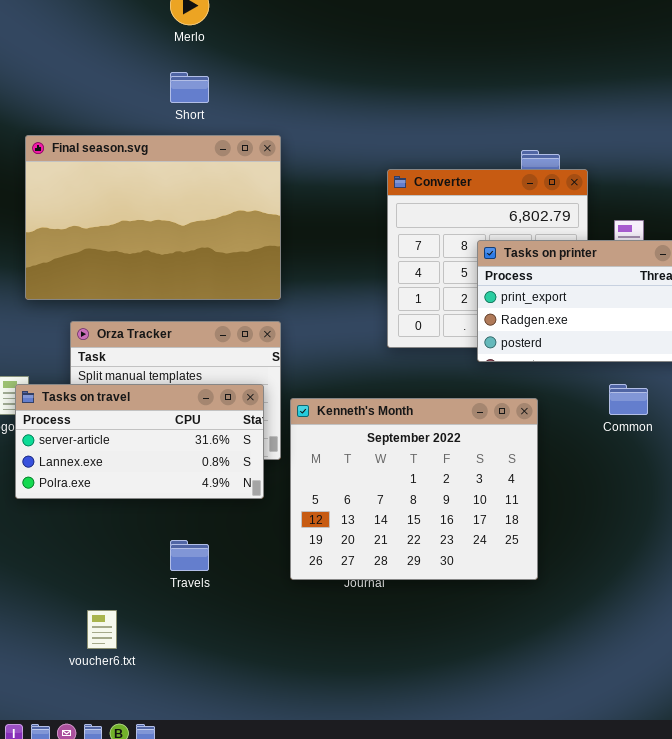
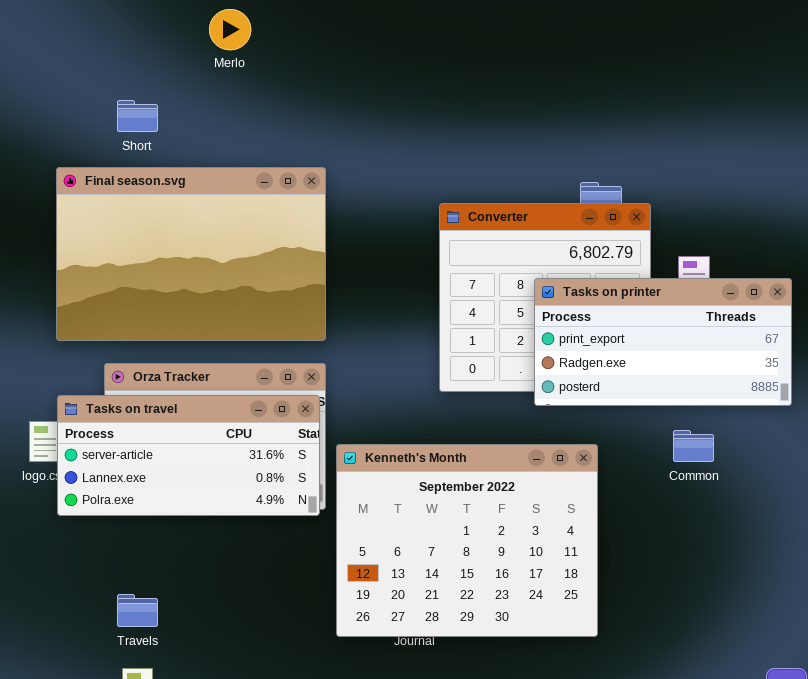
Short: [170,72,209,103] -> [117,100,158,132], moved
Tasks on travel: [15,384,264,499] -> [57,395,320,516], moved
Travels: [170,540,209,571] -> [117,594,158,627], moved

